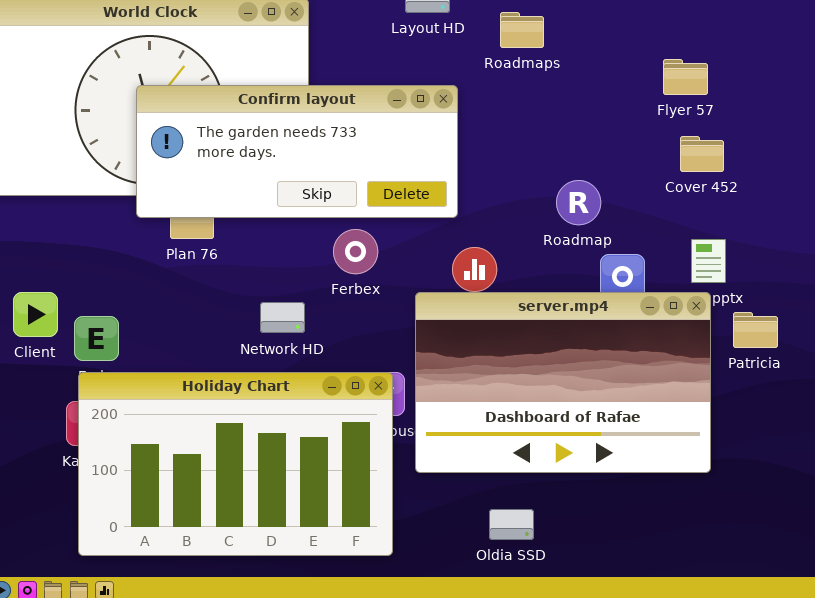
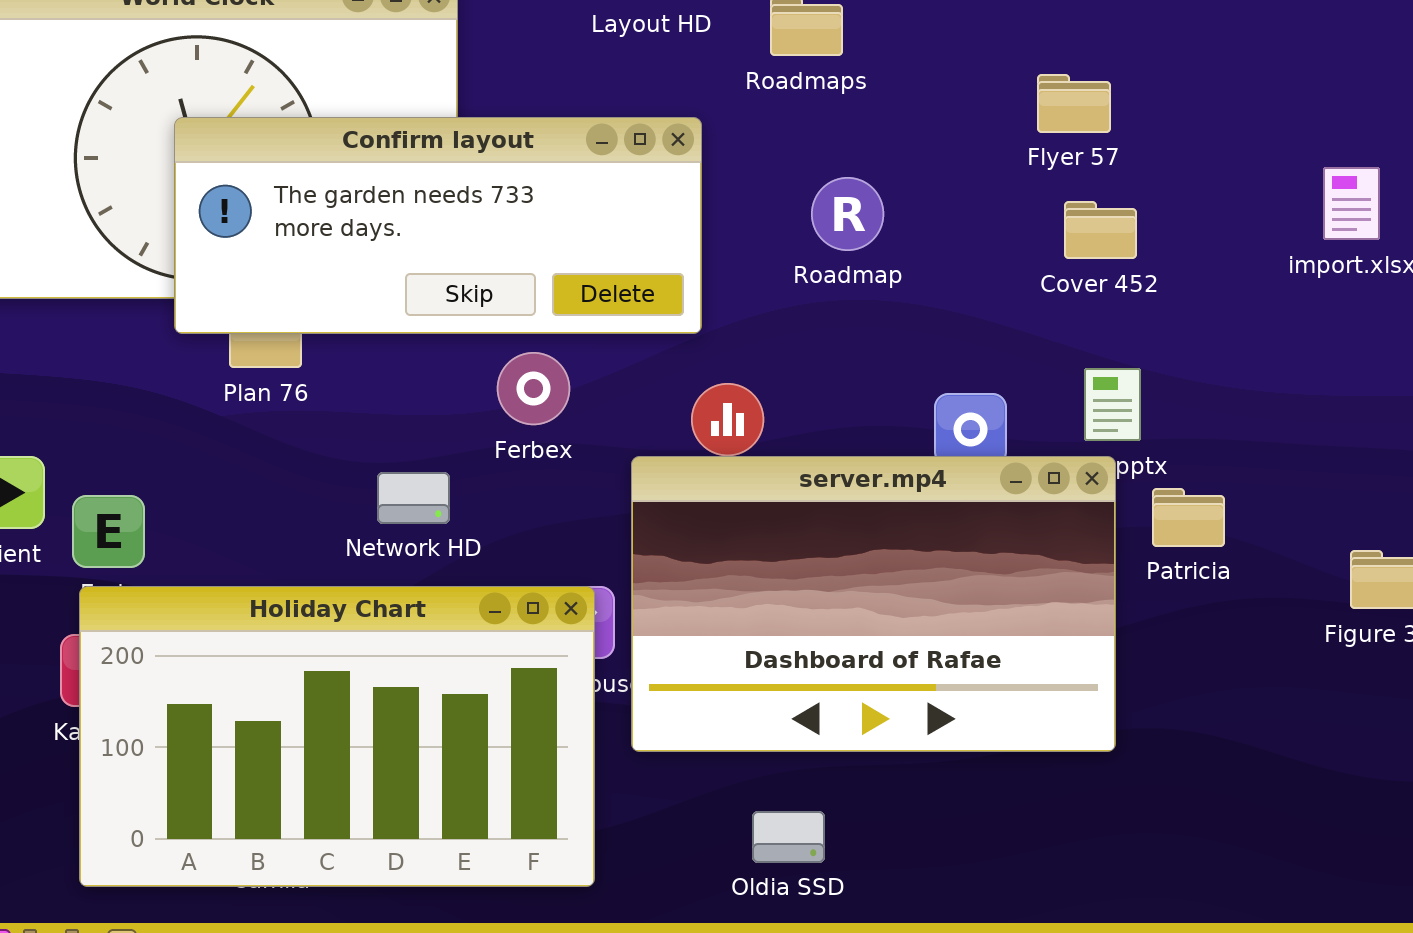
Roadmap: [556,180,601,225] -> [811,177,884,251], moved

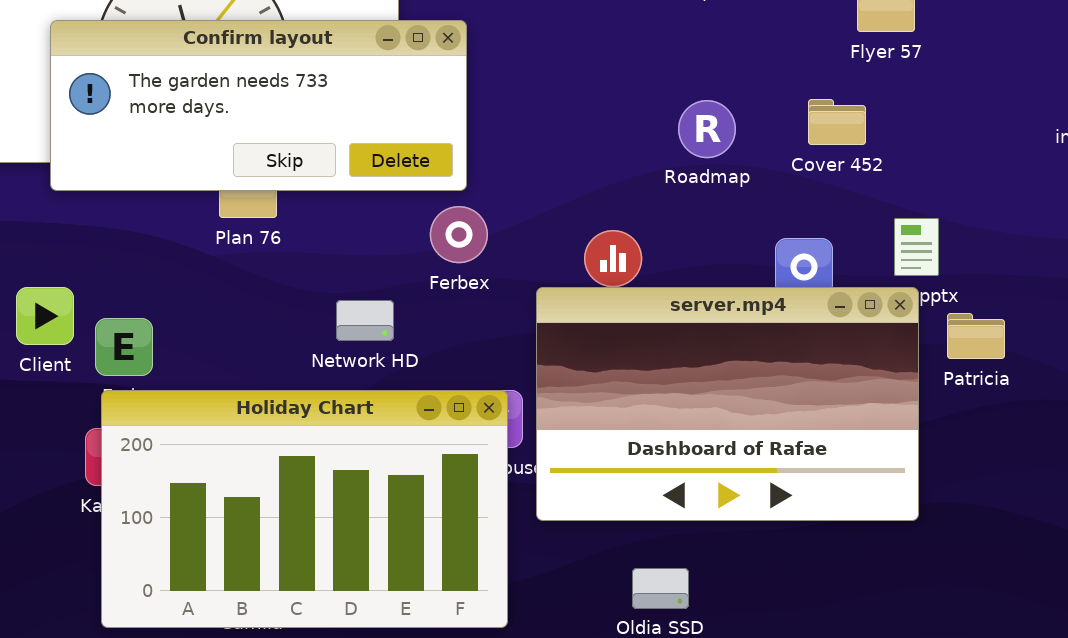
Confirm layout: [174,117,702,334] -> [50,20,467,191], moved
Roadmap: [811,177,884,251] -> [678,100,736,158], moved
Cover 452: [1064,201,1137,259] -> [808,99,866,145], moved

